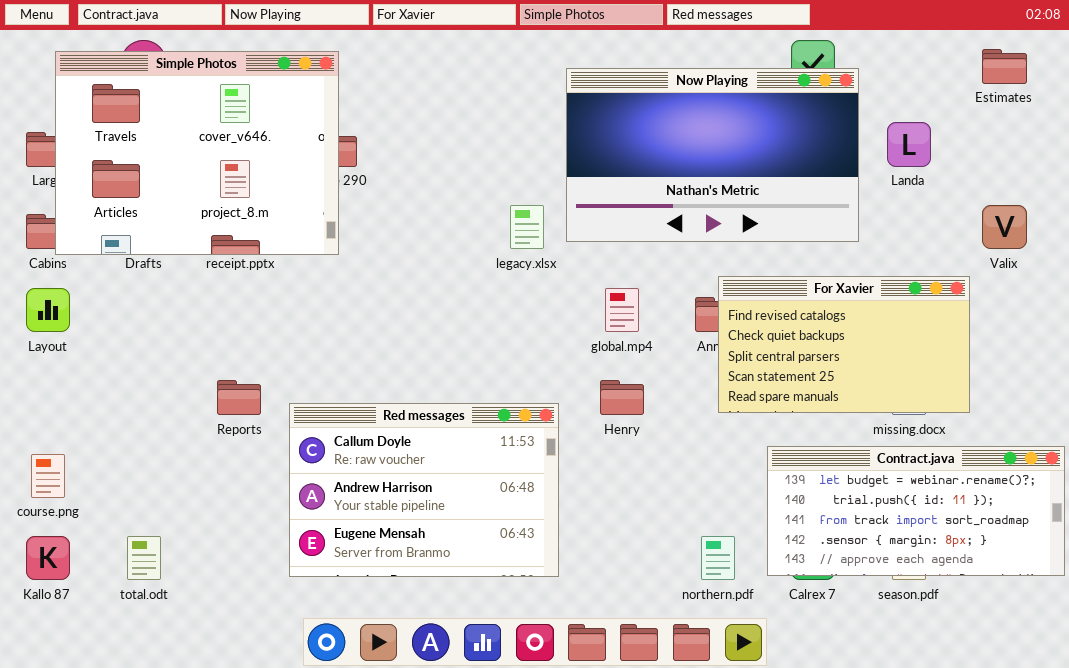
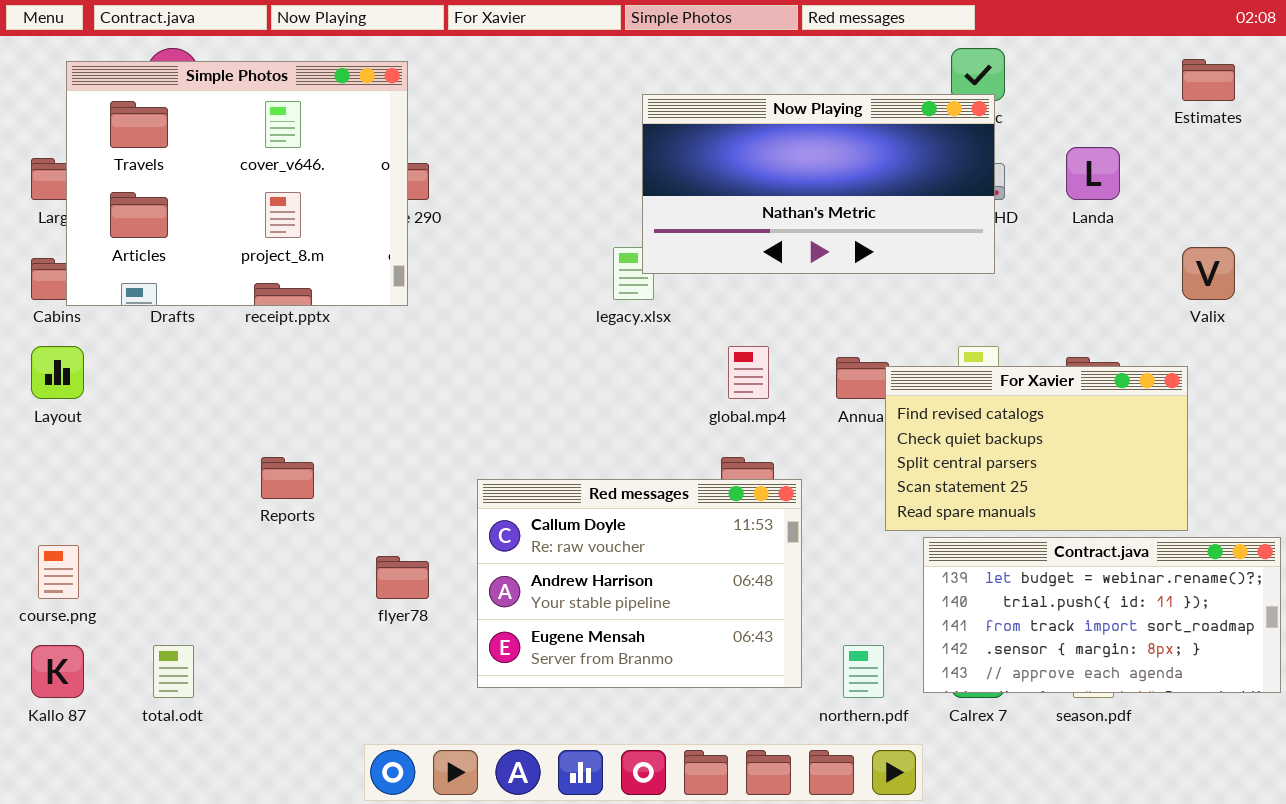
Now Playing: [566,68,859,242] -> [642,94,995,274], moved, resized
For Xavier: [718,276,970,413] -> [885,366,1188,531], moved
Red messages: [289,403,559,577] -> [477,479,802,688], moved

